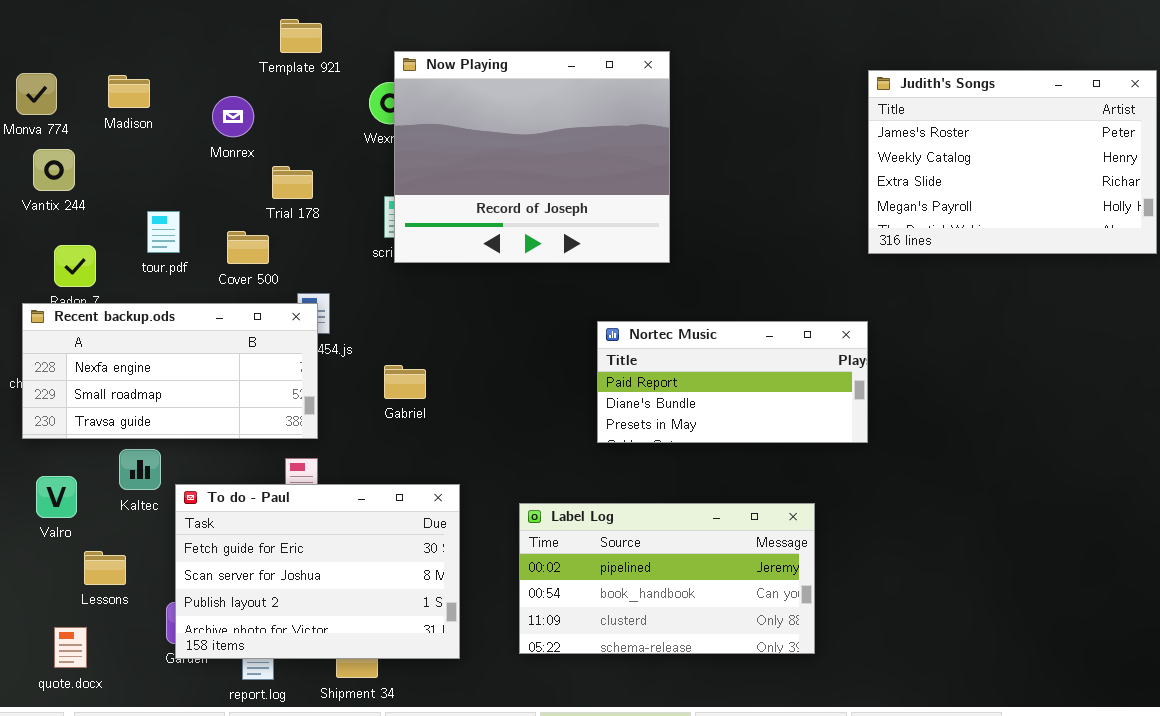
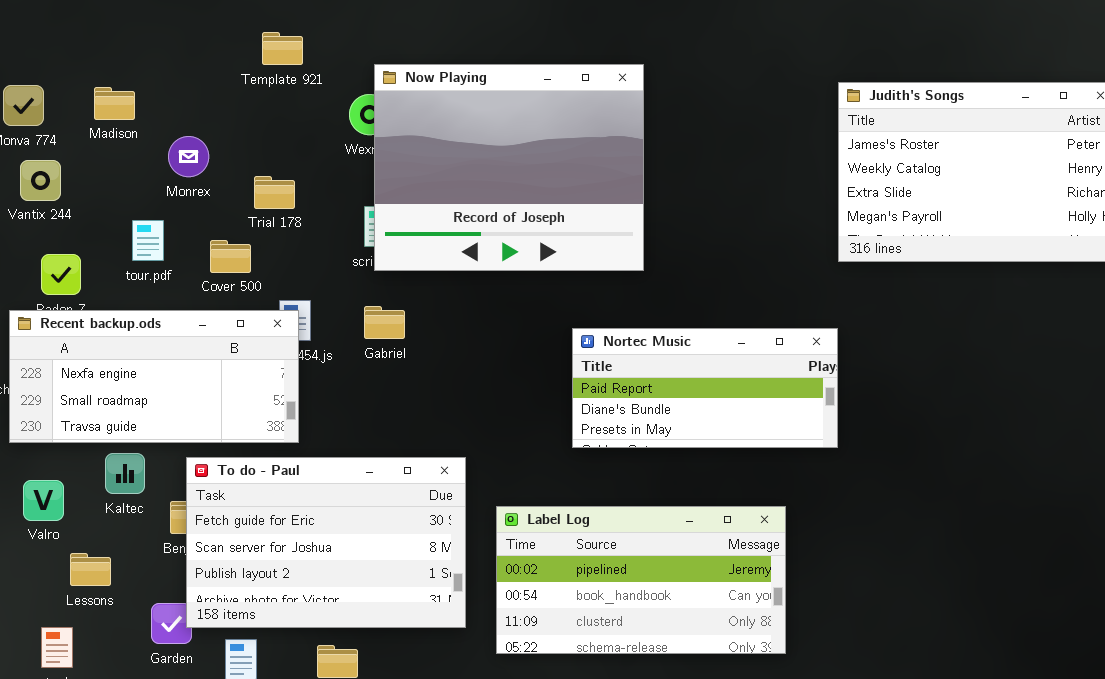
Monrex: [212,96,254,137] -> [168,136,209,177], moved
Gabriel: [384,365,426,399] -> [364,306,405,339], moved
To do - Paul: [175,484,460,659] -> [186,457,466,628], moved

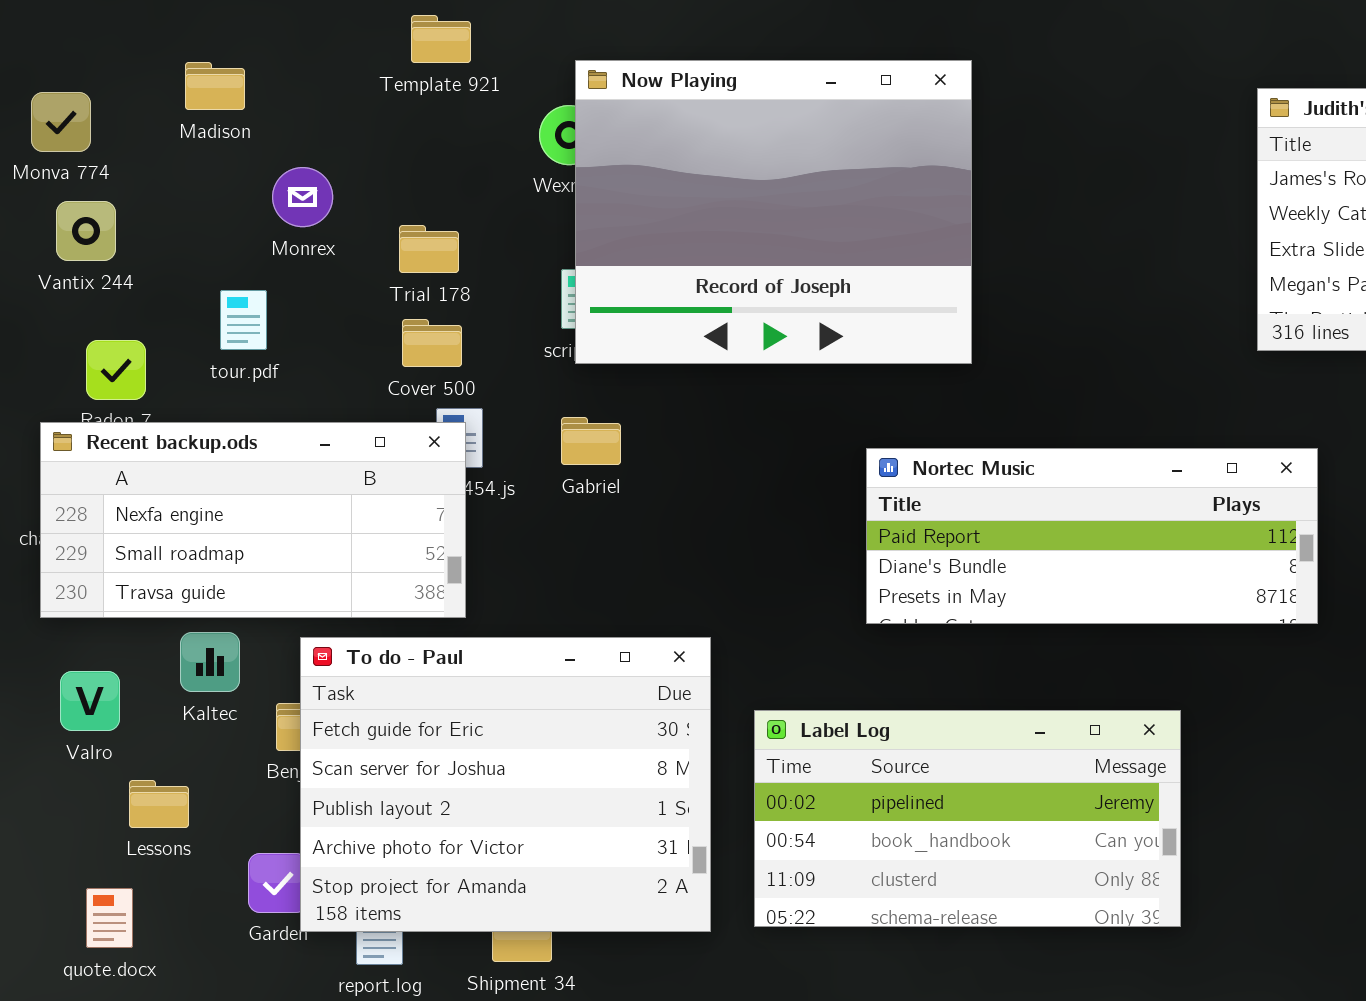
Madison: [94,87,135,120] -> [185,62,245,110], moved
Cover 500: [210,240,251,273] -> [402,319,462,367], moved
Nortec Music: [572,328,838,448] -> [866,448,1318,624], resized
To do - Paul: [186,457,466,628] -> [300,637,711,932], resized

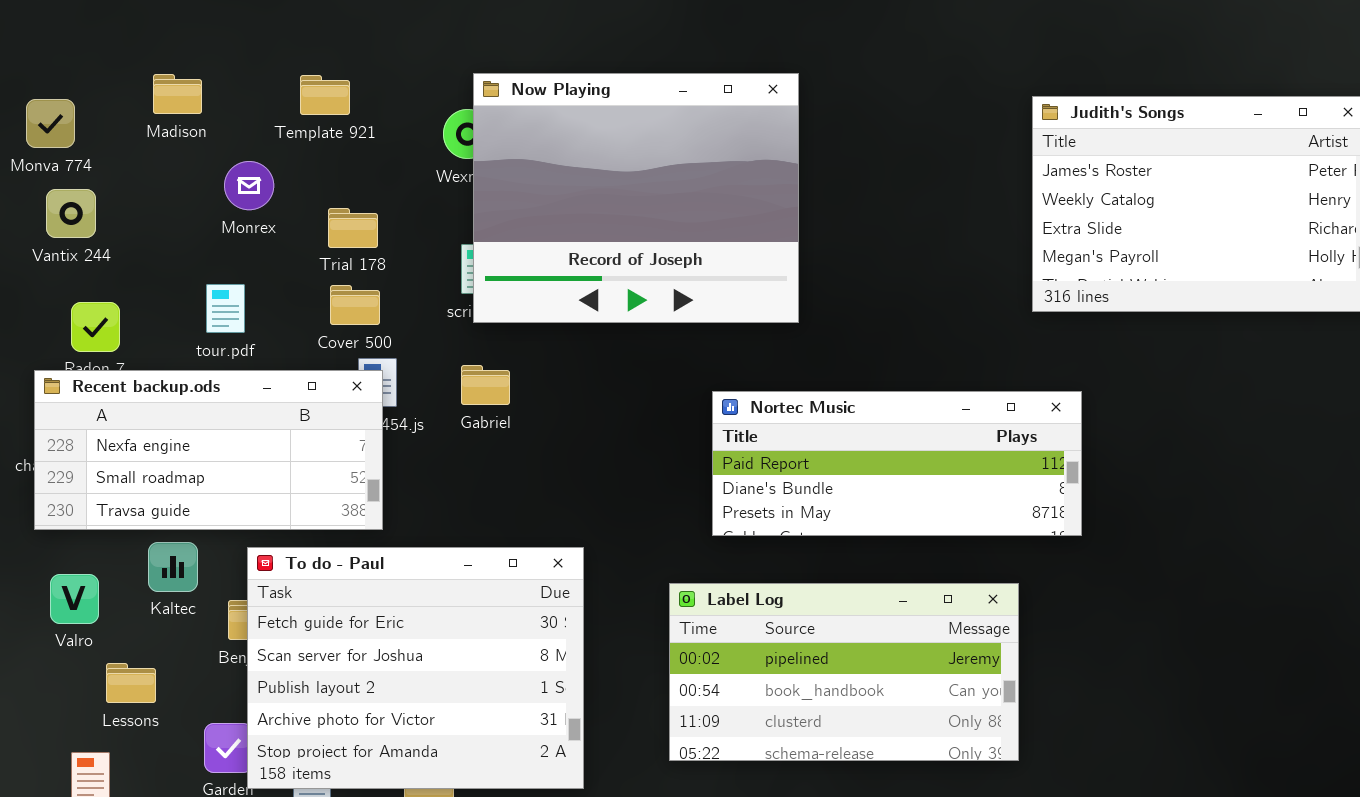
Template 921: [411,15,471,63] -> [300,75,350,115], moved
tour.pdf: [220,290,267,350] -> [206,284,245,333], moved
Label Log: [754,710,1181,927] -> [669,583,1019,761], moved

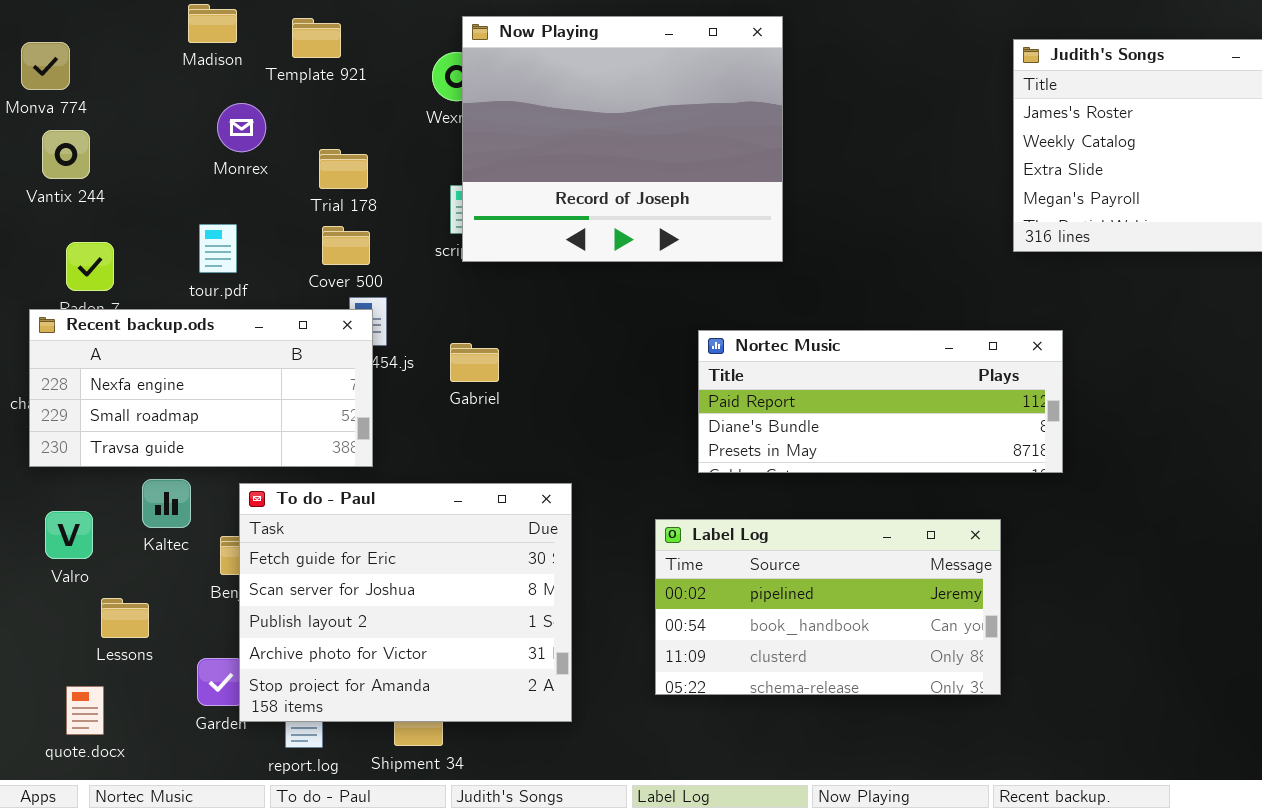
Madison: [153,74,202,114] -> [188,4,237,43], moved
Gabriel: [461,365,510,405] -> [450,343,499,382], moved

